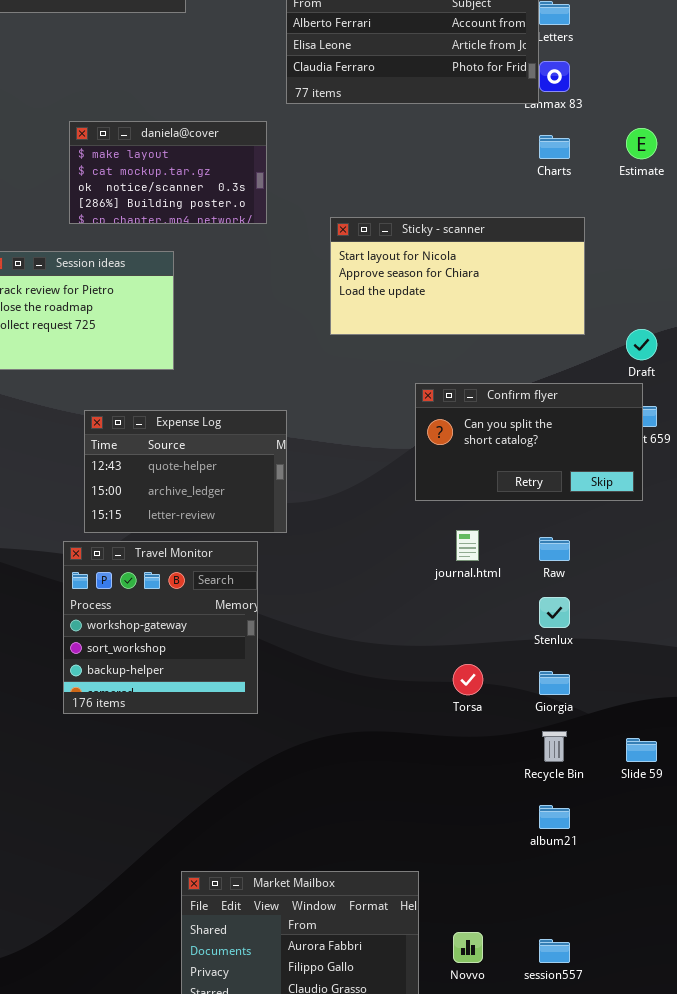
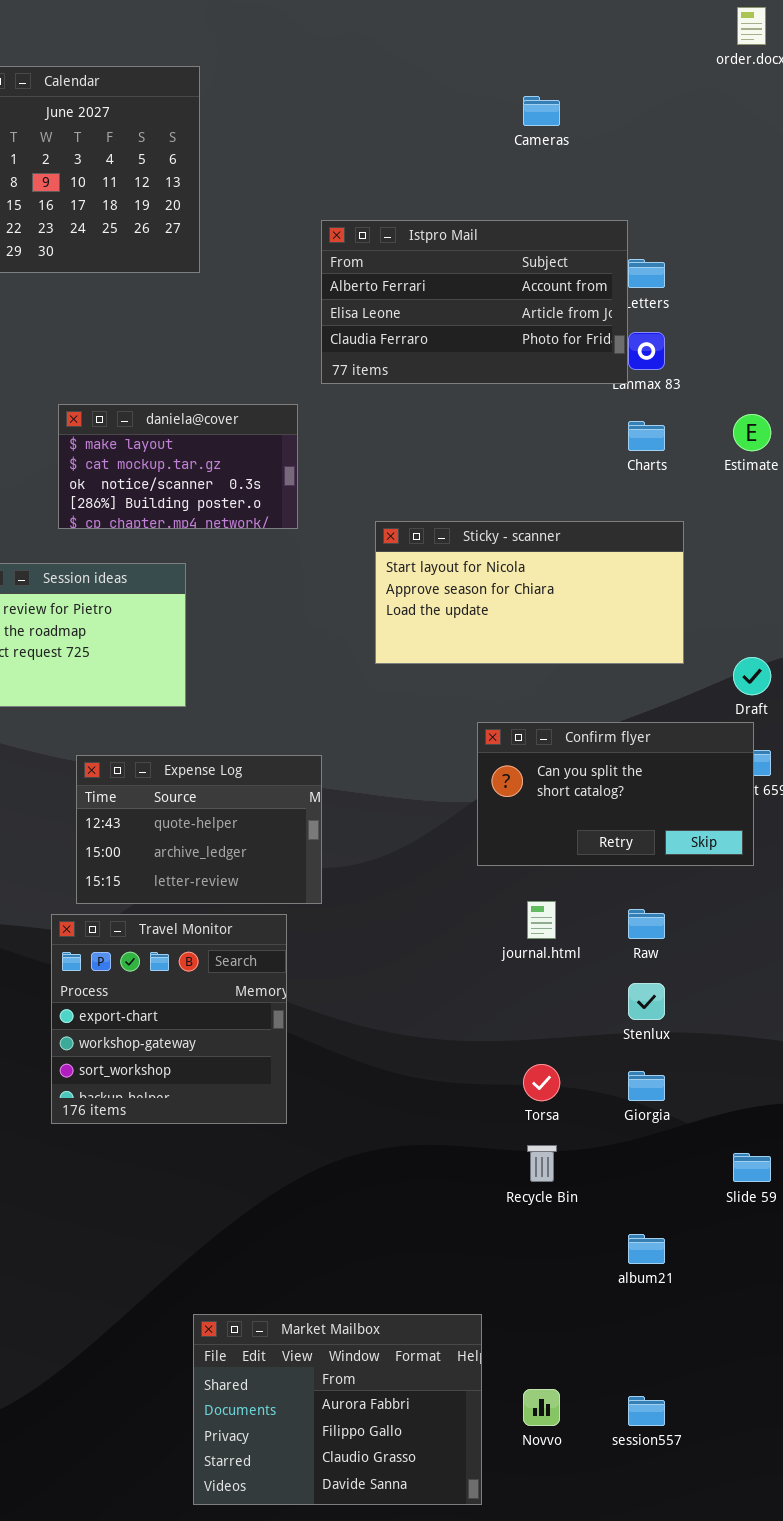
Travel Monitor: [63,541,258,714] -> [51,914,287,1124], scrolled up 1 row
Recycle Bin: [542,731,567,762] -> [527,1145,557,1182], moved

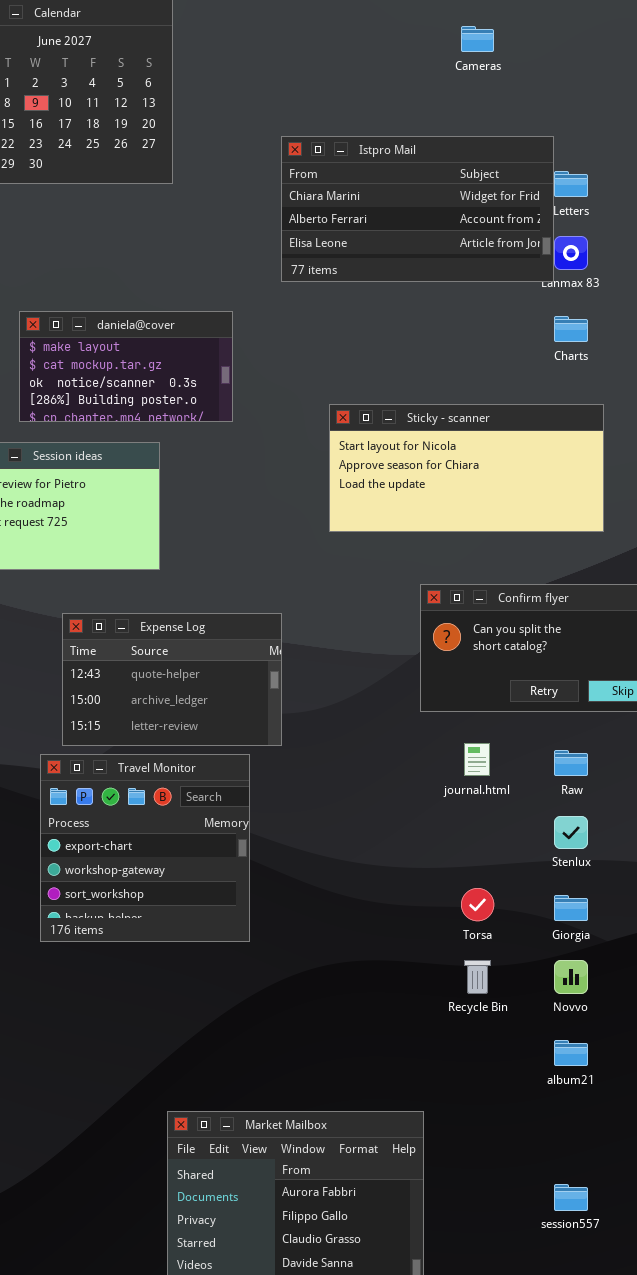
Istpro Mail: [321,220,628,384] -> [281,136,554,282], scrolled up 1 row
daniela@cover: [58,404,298,529] -> [19,311,233,422], moved
Novvo: [523,1389,560,1426] -> [554,960,588,994], moved

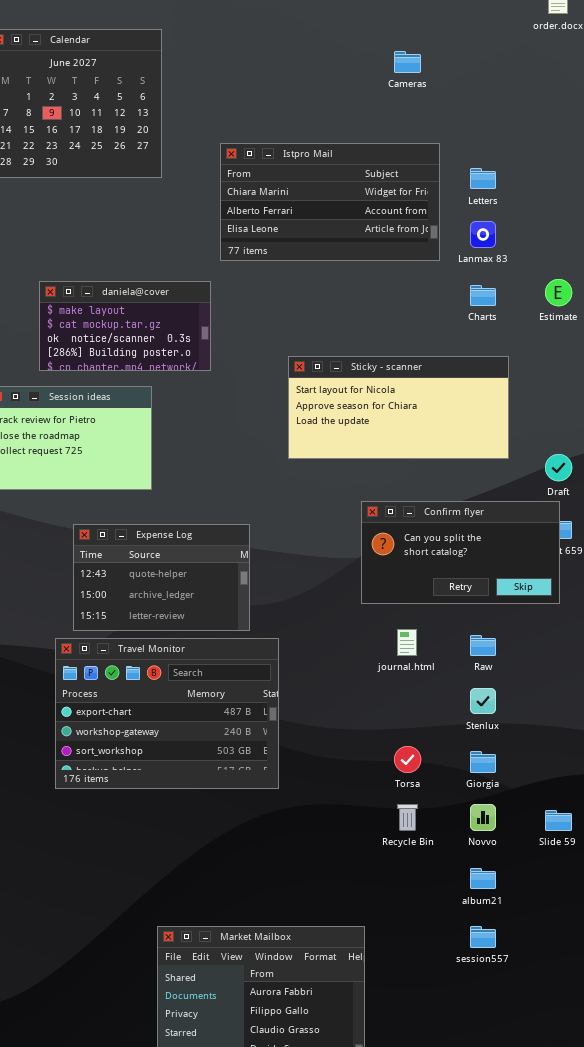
Istpro Mail: [281,136,554,282] -> [220,143,440,261], moved
Travel Monitor: [40,754,250,942] -> [55,638,279,789], resized
session557: [554,1184,588,1211] -> [470,926,496,948], moved

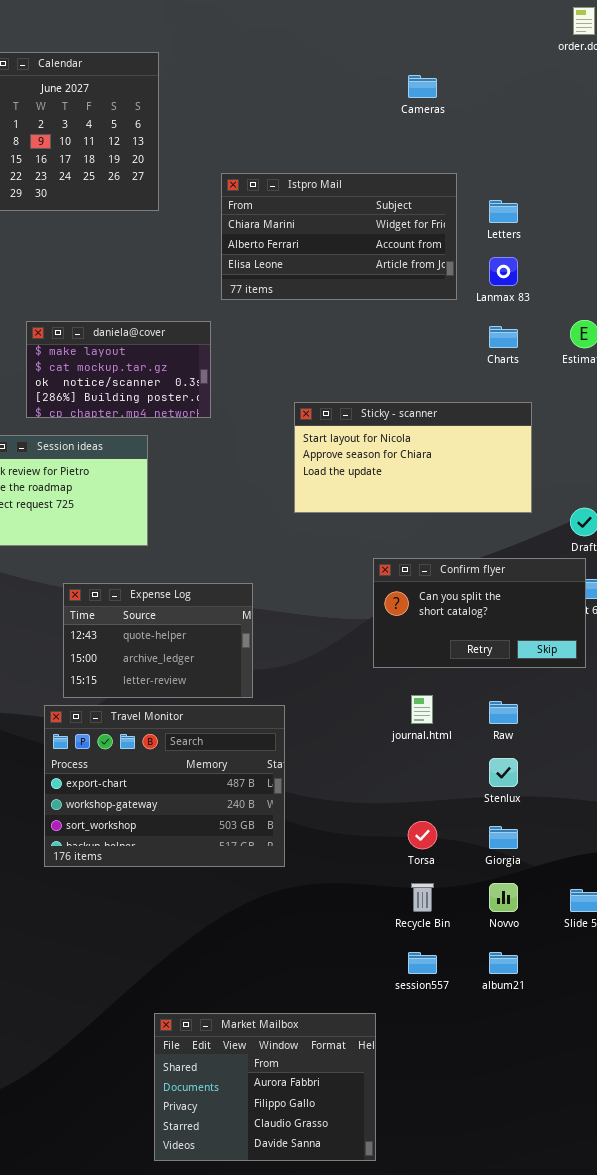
session557: [470,926,496,948] -> [408,952,437,974], moved

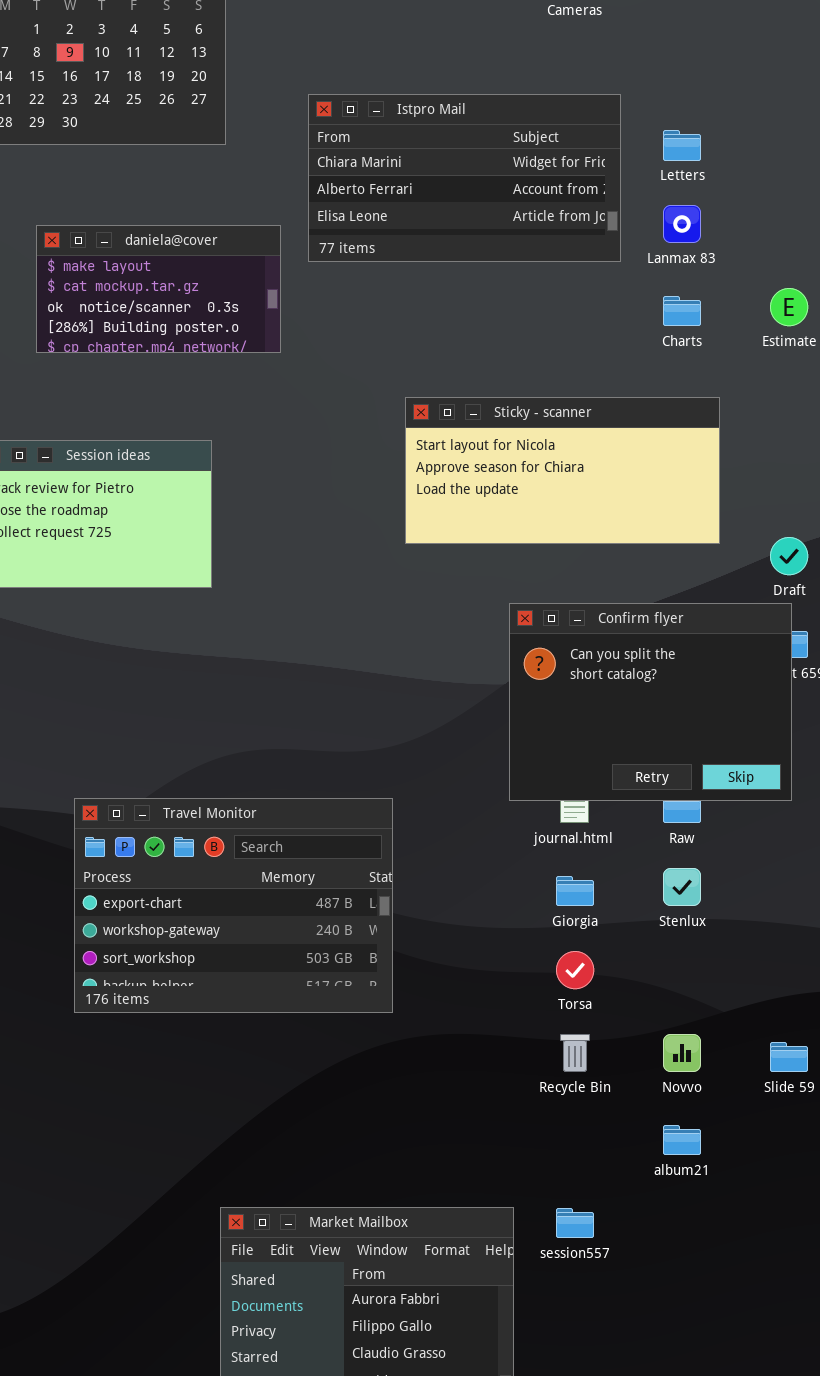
daniela@cover: [26,321,211,418] -> [36,225,281,353], moved
Confirm flyer: [373,558,586,668] -> [509,603,792,801], resized
Expense Log: [63,583,253,698] -> none, closed
Giorgia: [489,826,518,849] -> [556,876,594,906], moved
session557: [408,952,437,974] -> [556,1208,594,1238], moved

